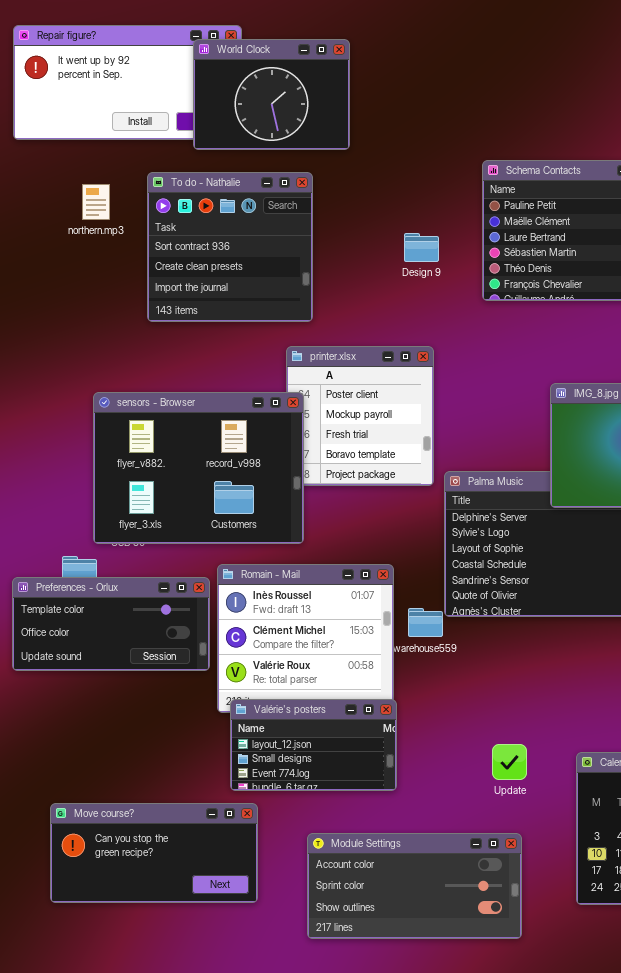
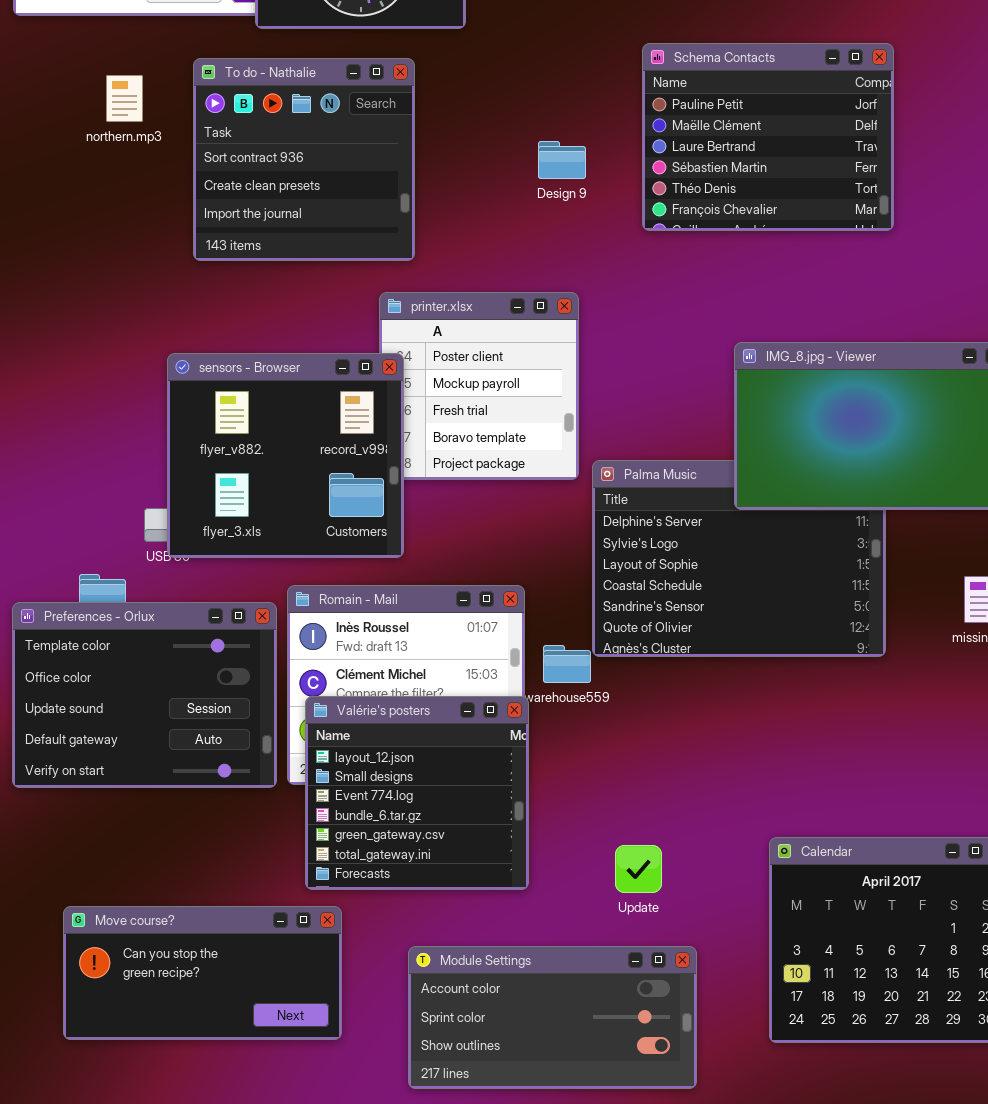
sensors - Browser: [93,392,304,544] -> [167,353,404,558], resized
Preferences - Orlux: [12,577,210,671] -> [12,602,277,788], resized
Valérie's posters: [230,699,397,791] -> [305,696,529,890], resized
Update: [492,744,527,780] -> [615,845,662,893], moved

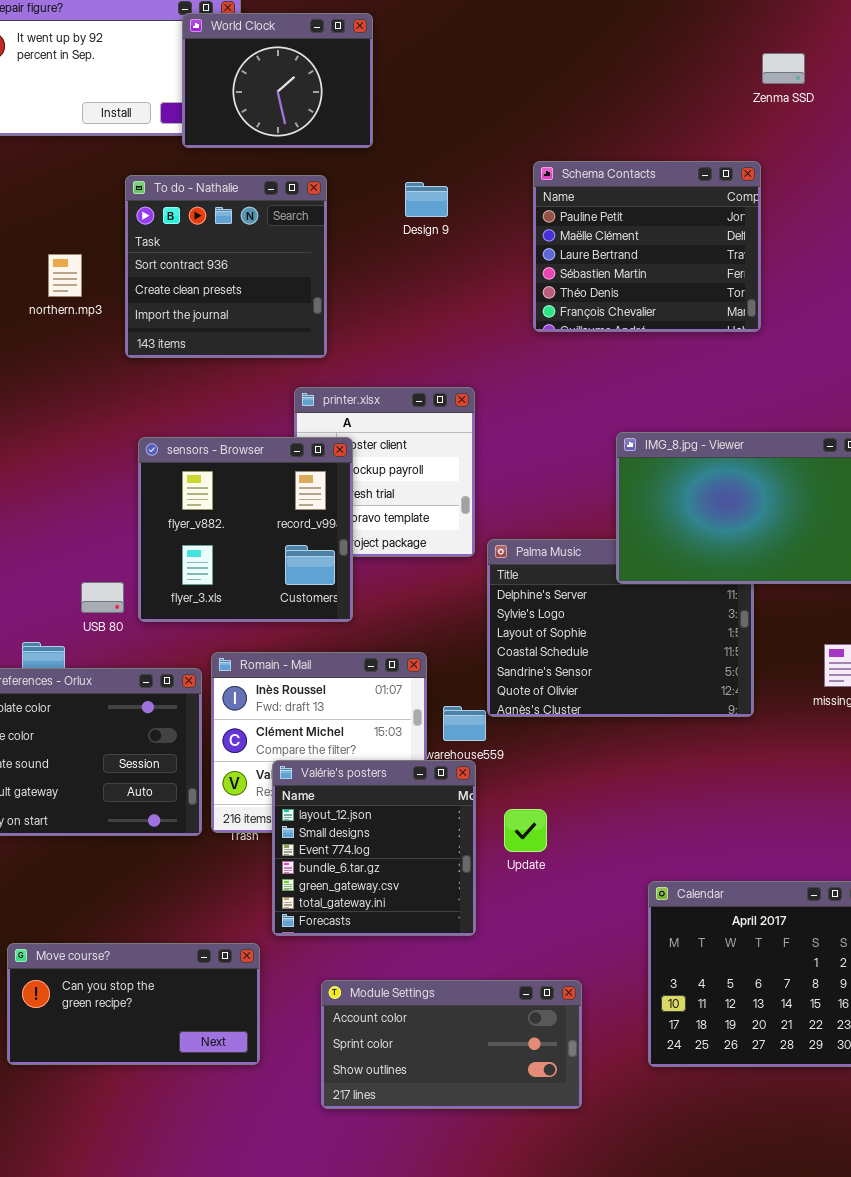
northern.mp3: [106,75,143,122] -> [48,254,82,297], moved
Design 9: [538,141,586,179] -> [405,182,448,217], moved
sensors - Browser: [167,353,404,558] -> [138,437,353,622], moved
Valérie's posters: [305,696,529,890] -> [272,760,476,936], moved
Update: [615,845,662,893] -> [504,809,547,852], moved

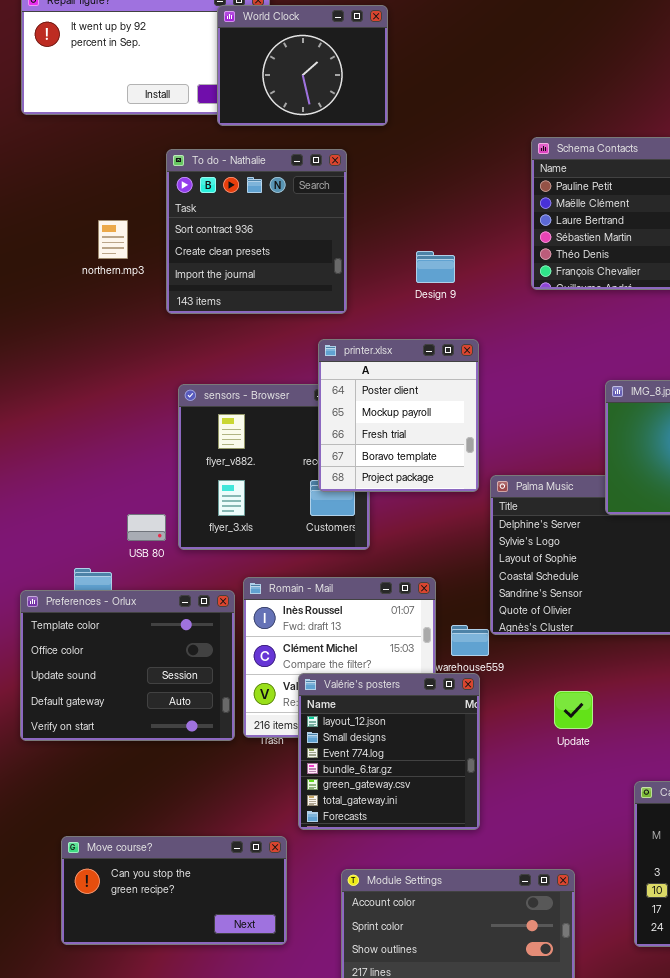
Design 9: [405,182,448,217] -> [416,251,455,283], moved
printer.xlsx: [294,387,475,557] -> [318,339,479,492], raised
Update: [504,809,547,852] -> [554,691,593,729], moved

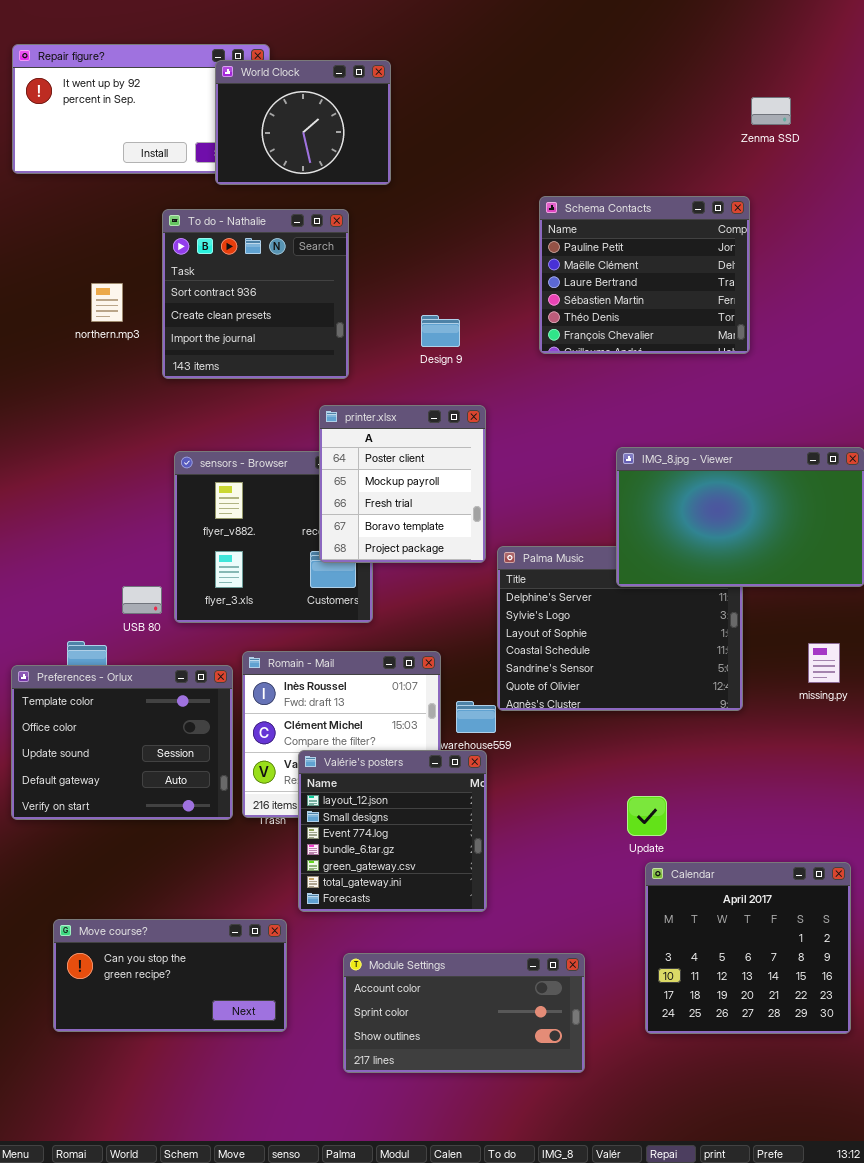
Update: [554,691,593,729] -> [627,796,667,836], moved

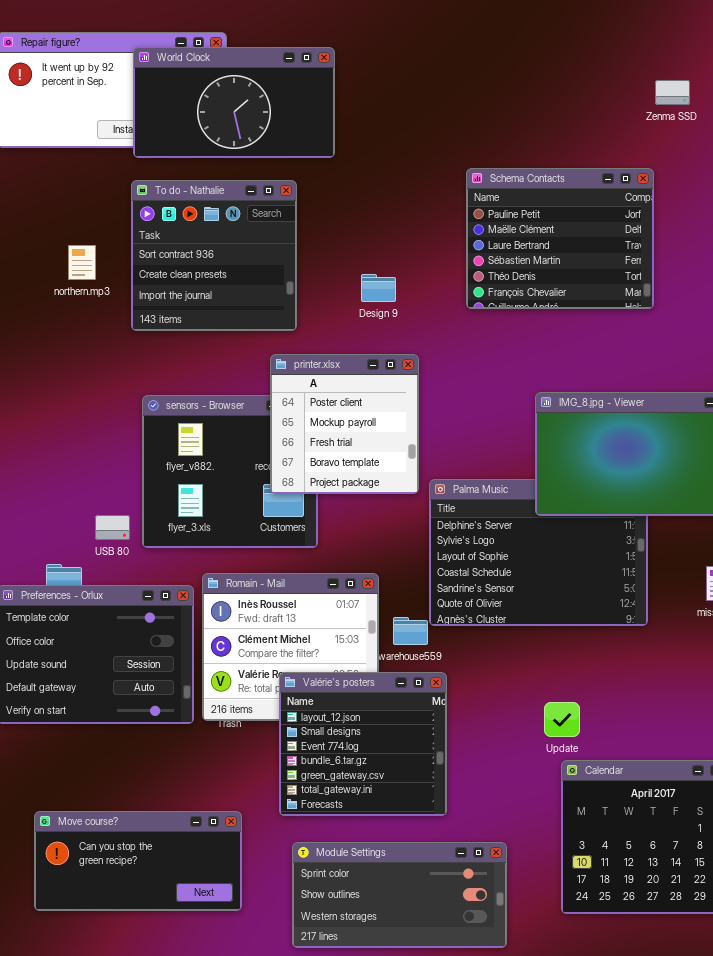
World Clock: [215,60,391,185] -> [133,47,335,158], resized
Valérie's posters: [298,750,487,912] -> [279,672,447,816], moved
Module Settings: [343,953,585,1073] -> [292,842,507,948], scrolled down 1 row

